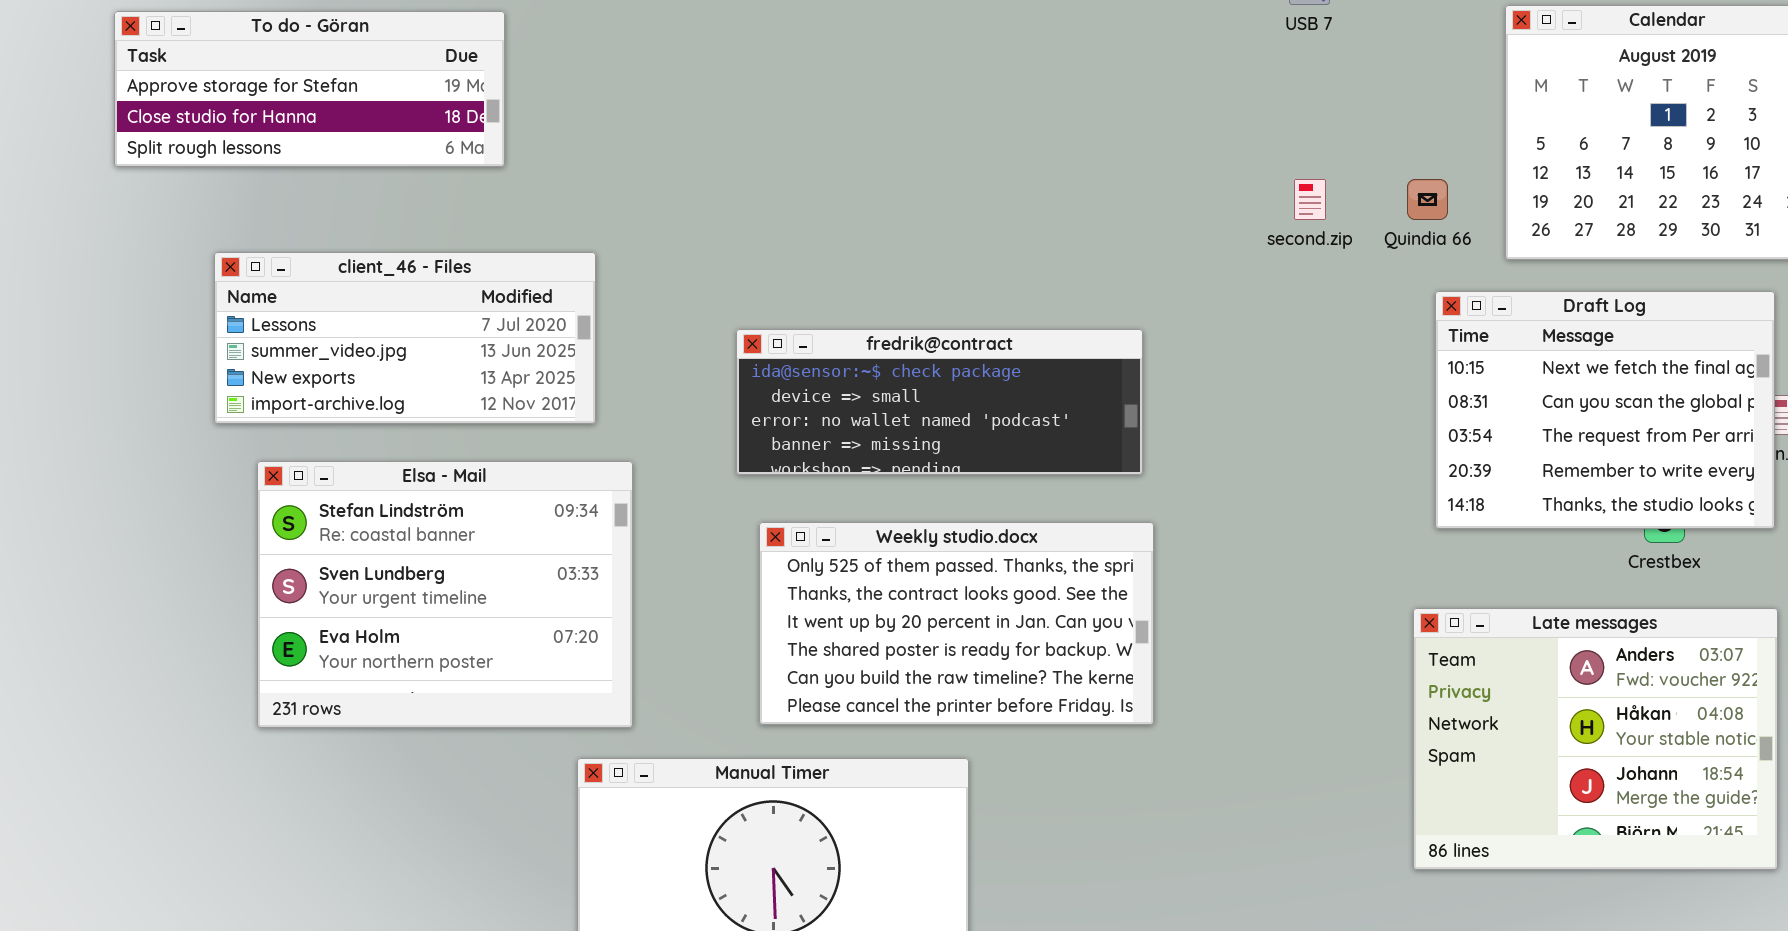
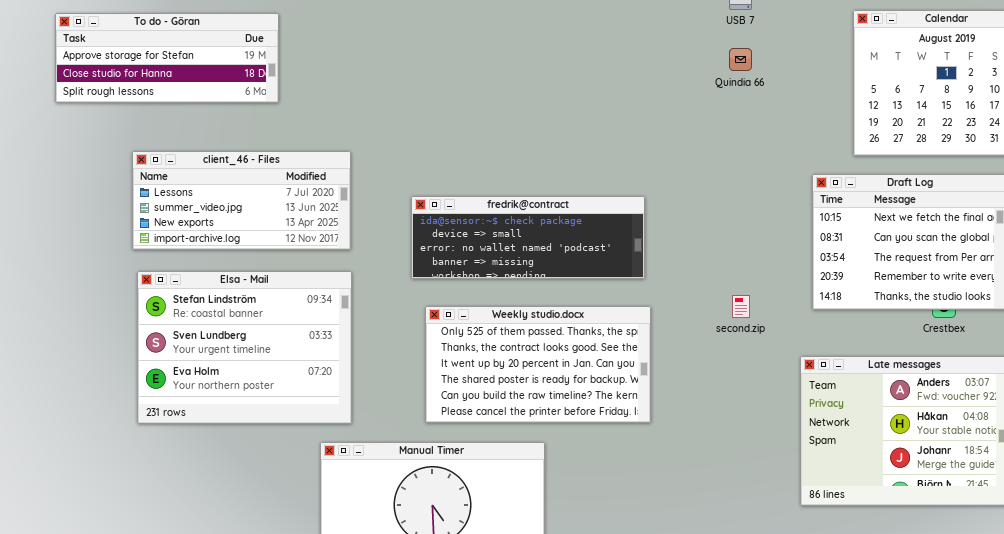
second.zip: [1294,179,1326,220] -> [732,295,750,318], moved
Quindia 66: [1407,179,1448,220] -> [729,48,752,71], moved
client_46 - Files: [214,252,596,424] -> [132,151,351,250], moved

